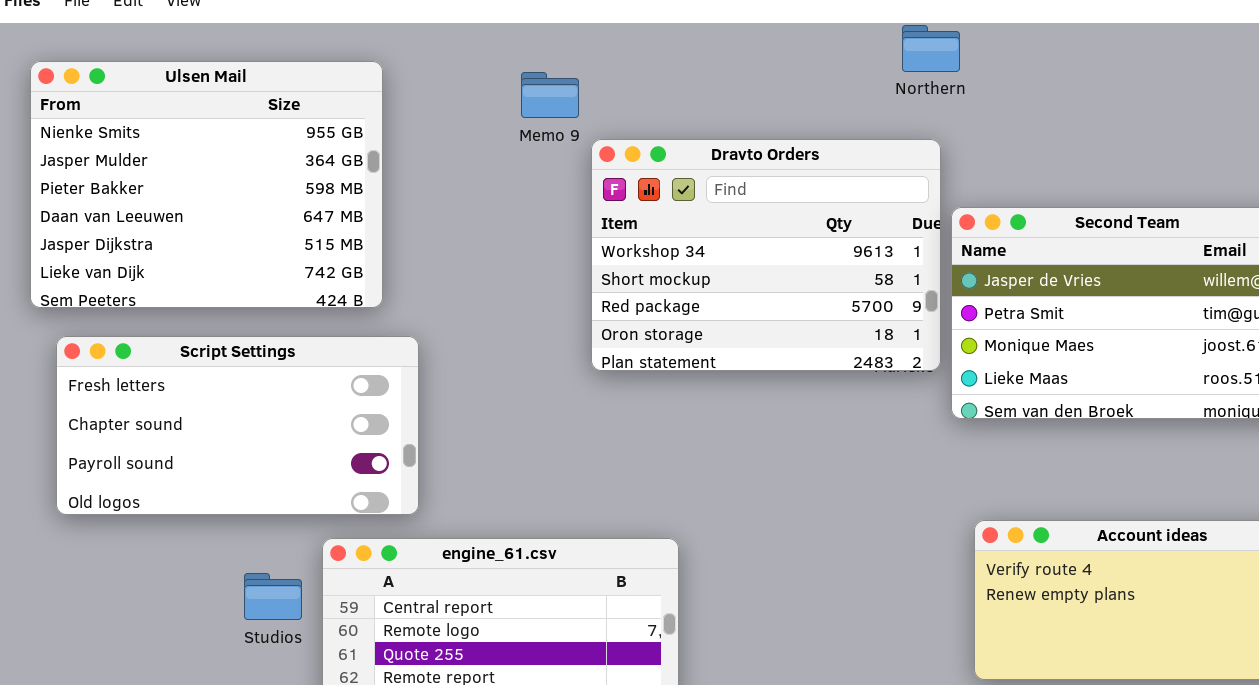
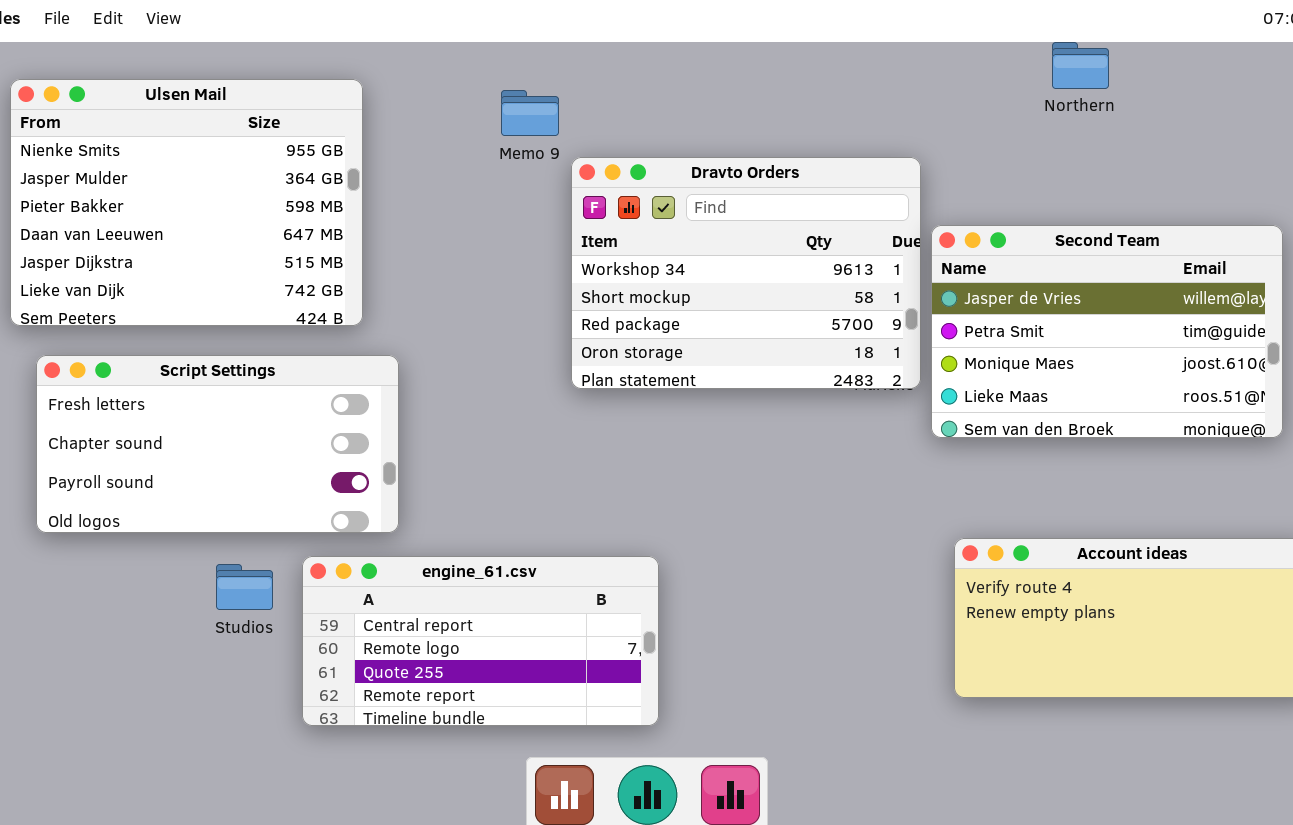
Northern: [902,25,960,72] -> [1052,42,1109,89], moved
Studios: [244,573,302,620] -> [216,564,273,610], moved

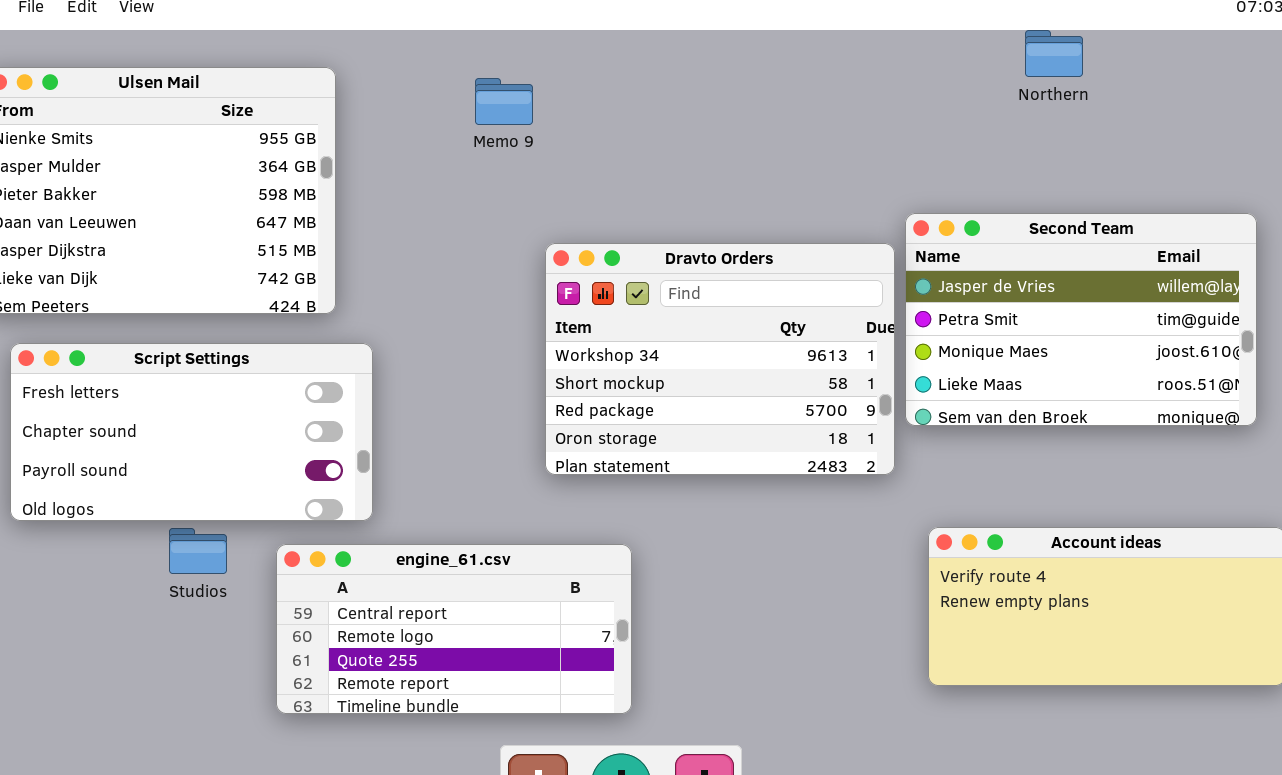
Dravto Orders: [571,157,921,389] -> [545,243,895,475], moved
Studios: [216,564,273,610] -> [169,528,227,574], moved

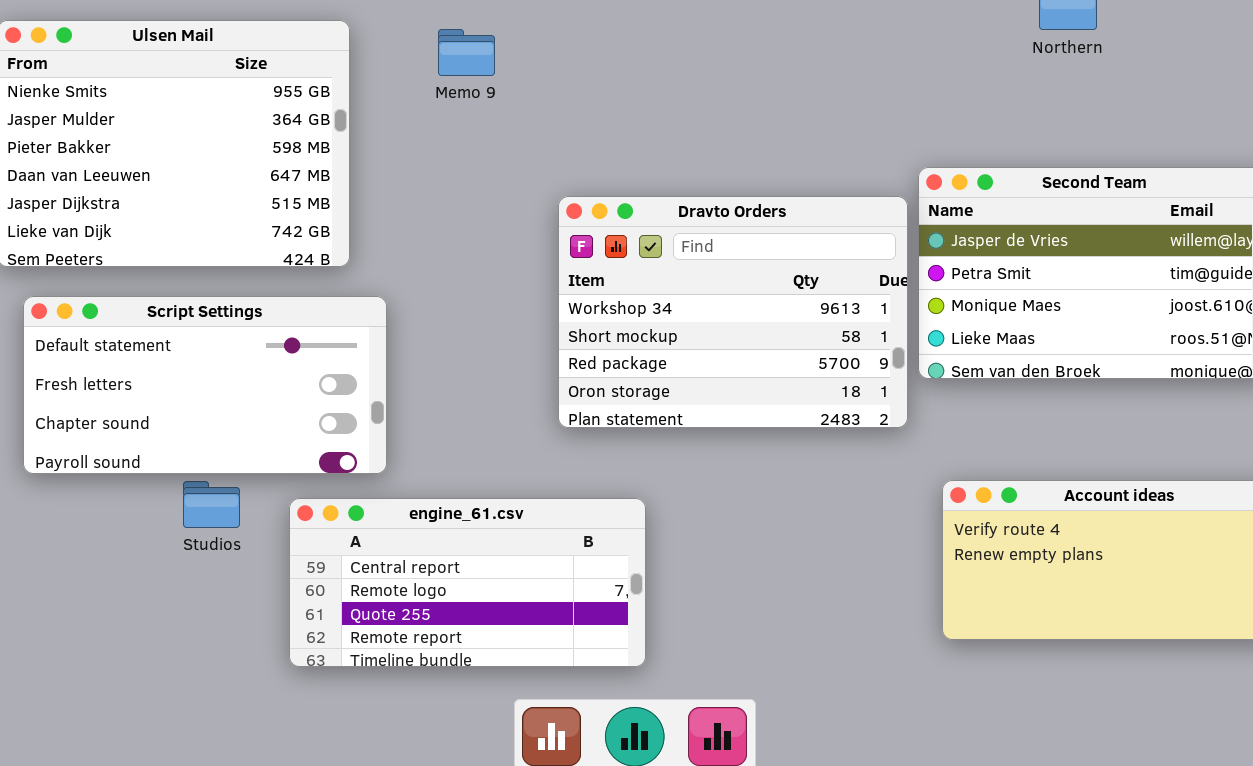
Memo 9: [475,78,533,125] -> [438,29,495,76], moved
Script Settings: [10,343,373,521] -> [23,296,387,474], scrolled up 1 row

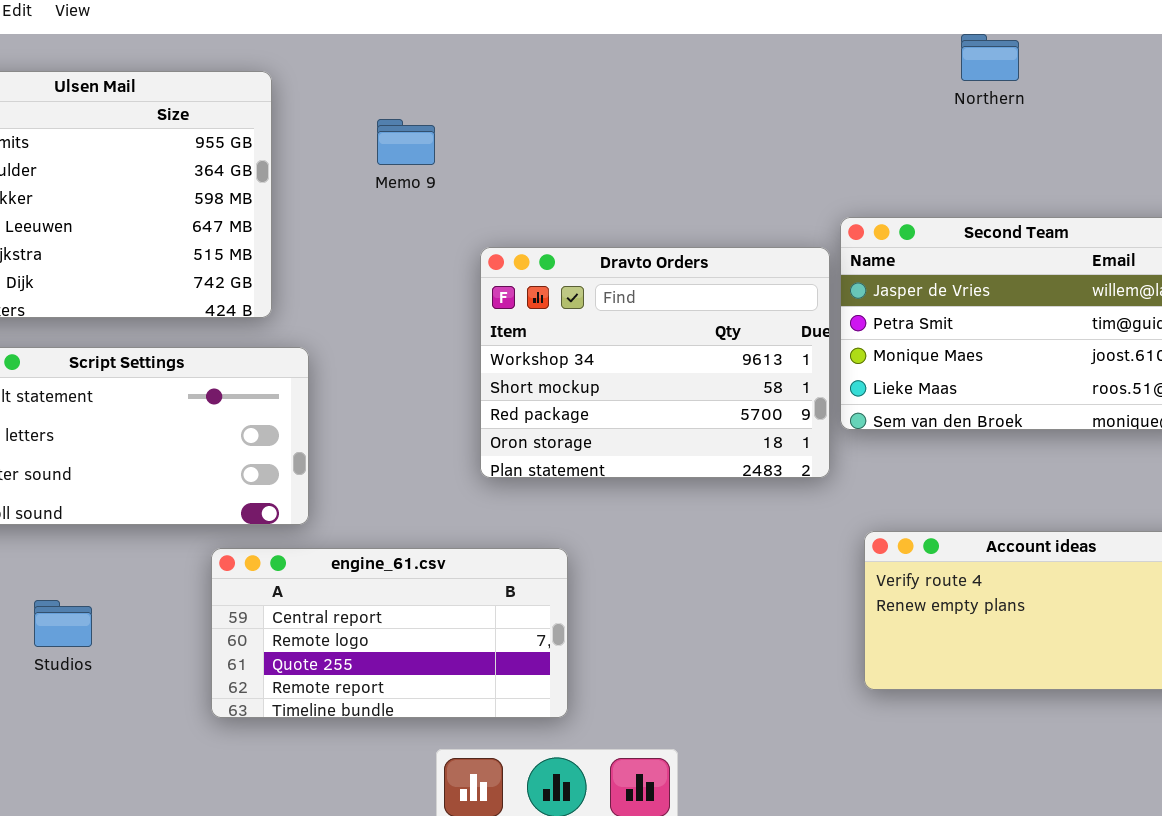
Memo 9: [438,29,495,76] -> [377,119,435,165], moved
Studios: [183,481,240,528] -> [34,600,92,647], moved

